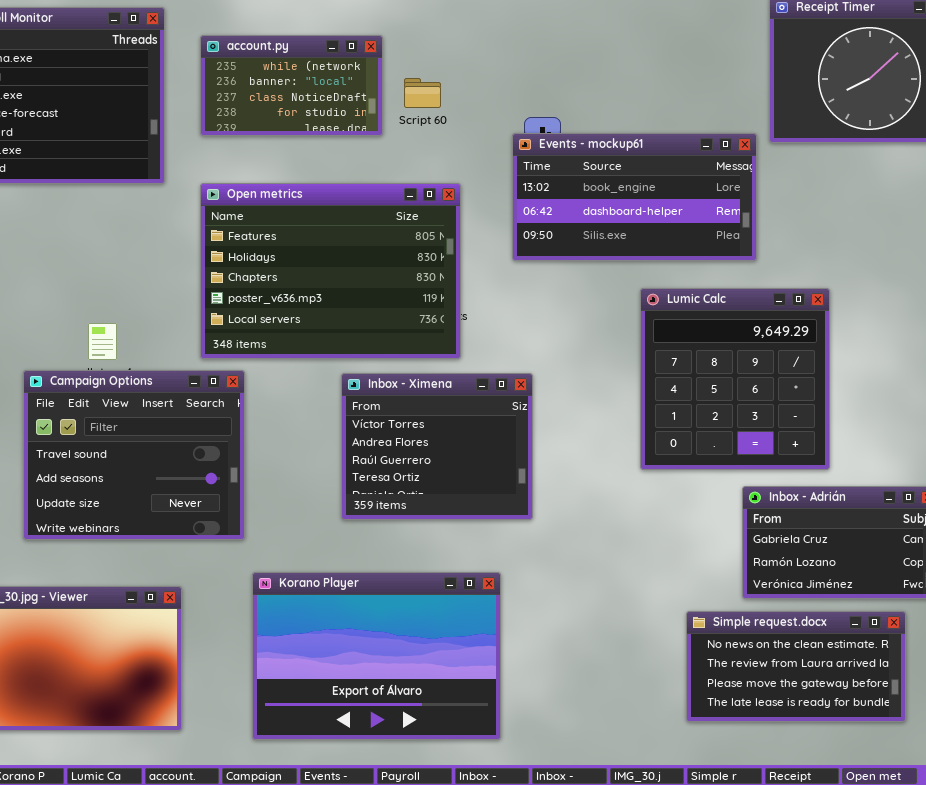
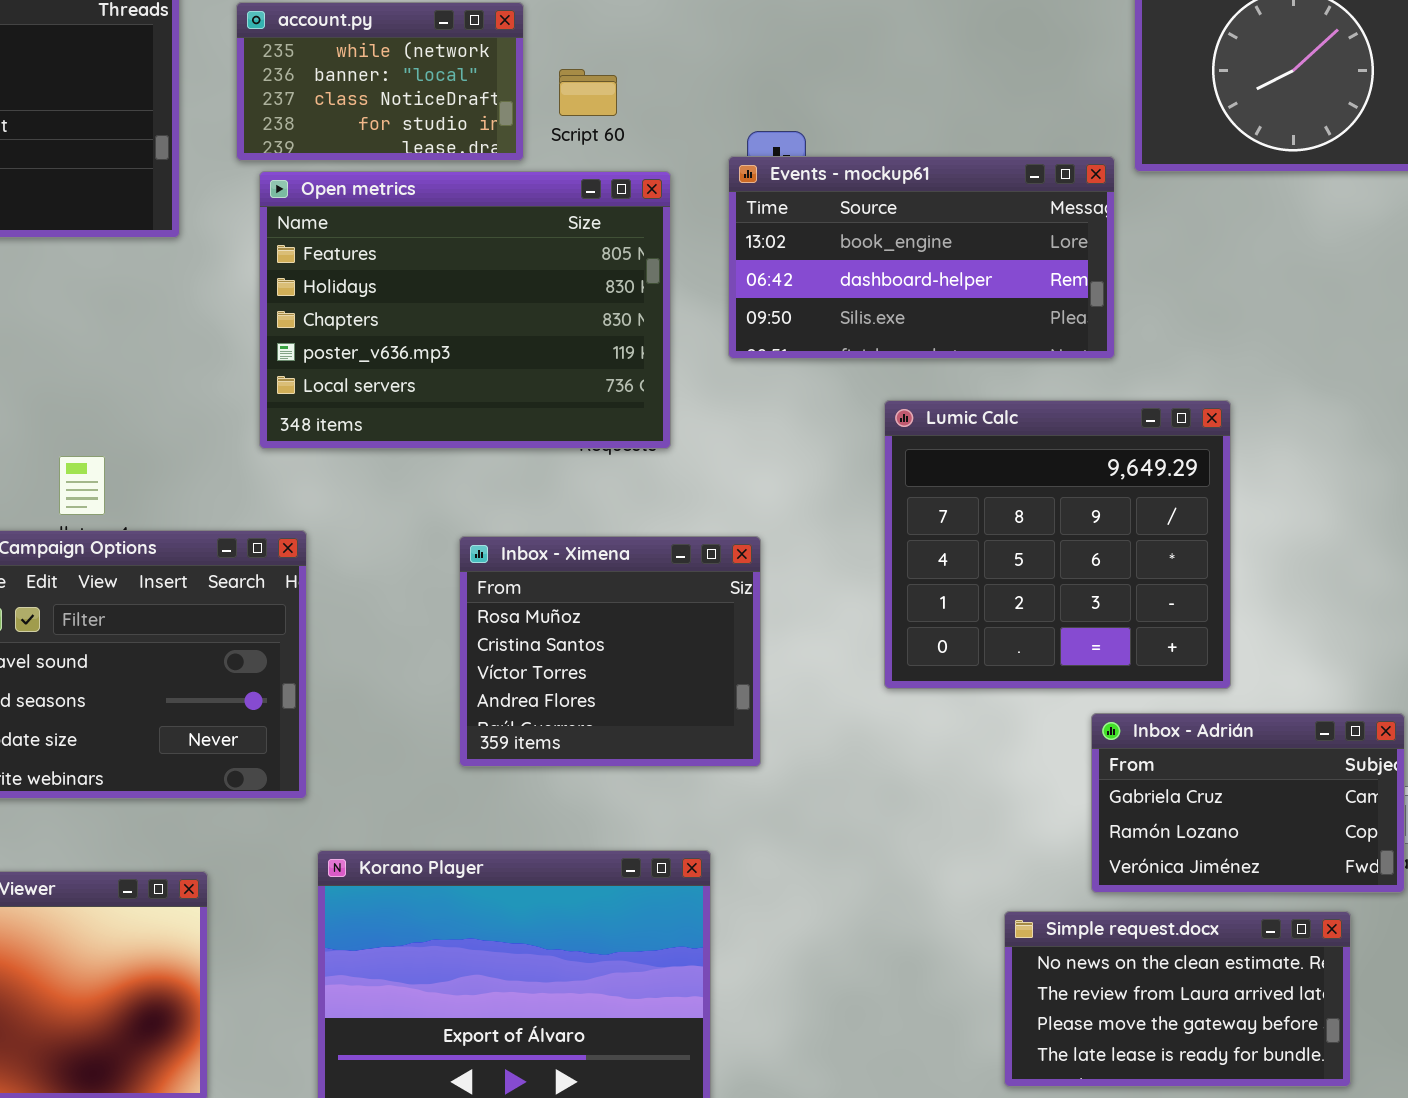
Open metrics: [200,183,461,359] -> [259,171,671,449], moved
Lumic Calc: [640,288,830,470] -> [884,400,1231,689], resized
Inbox - Ximena: [341,373,533,520] -> [459,536,761,767], scrolled up 2 rows

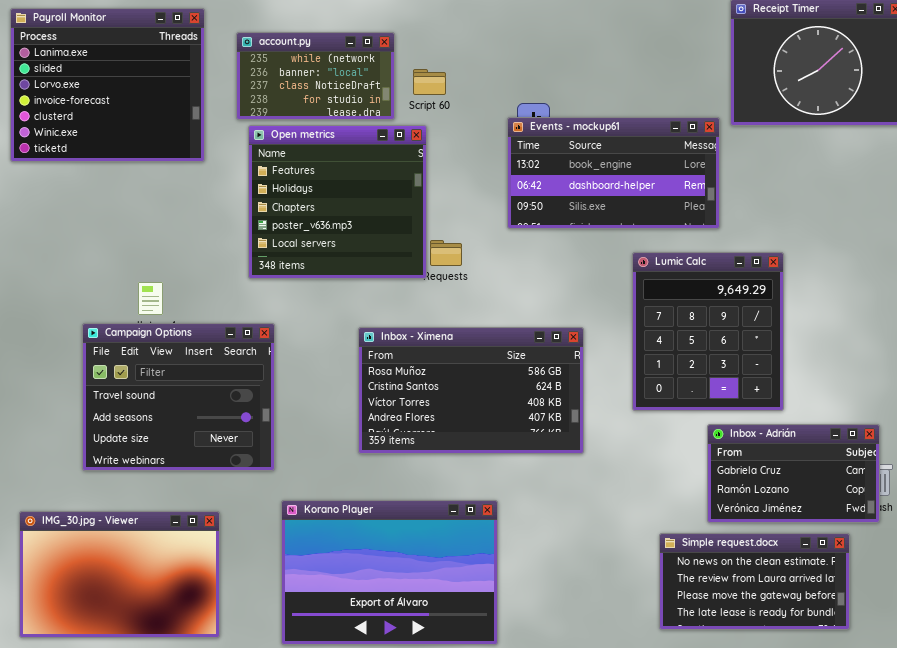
Open metrics: [259,171,671,449] -> [248,125,427,279], resized
Lumic Calc: [884,400,1231,689] -> [632,252,784,411], resized
Inbox - Ximena: [459,536,761,767] -> [358,327,584,454], resized

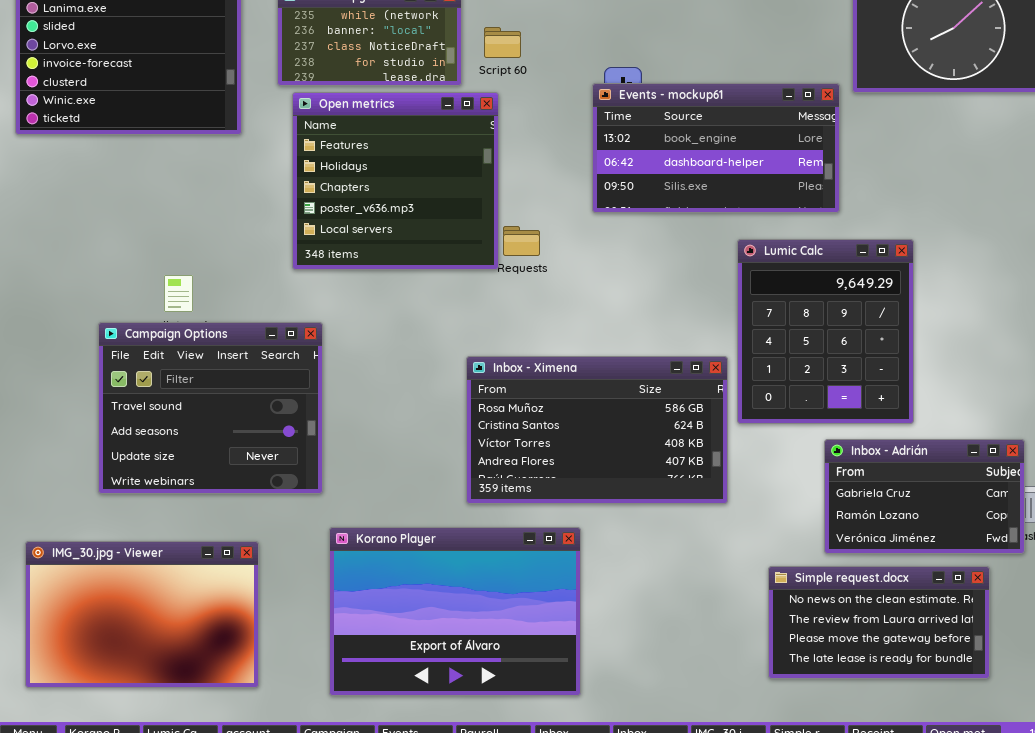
Inbox - Ximena: [358,327,584,454] -> [466,356,728,504], moved

